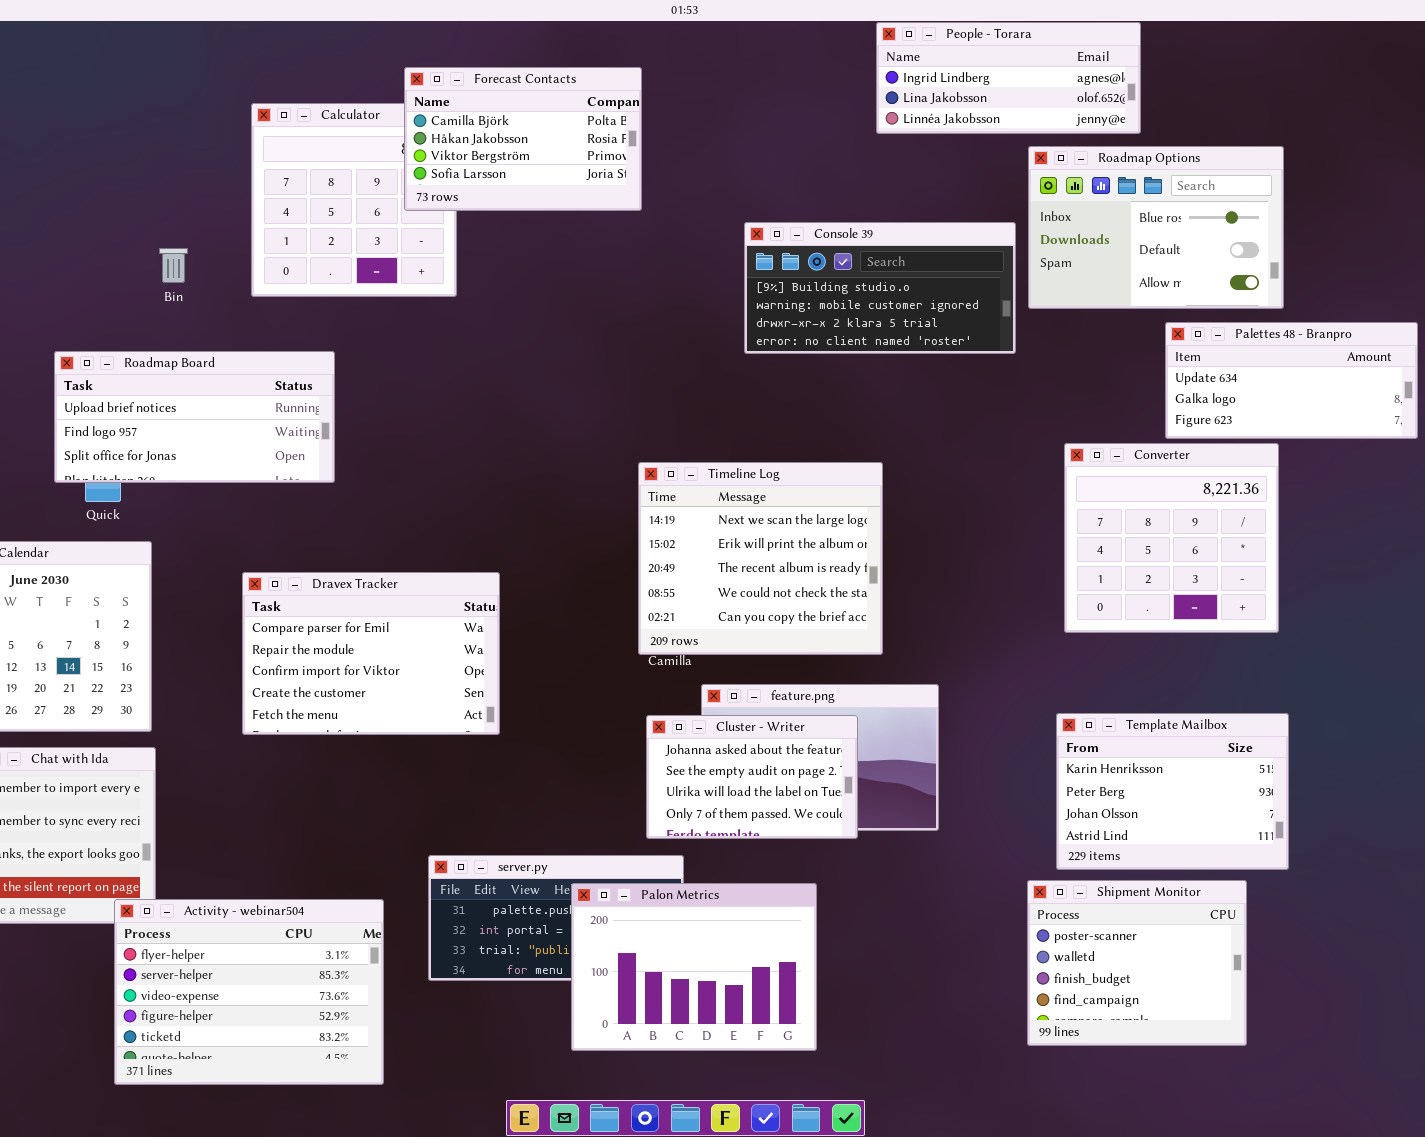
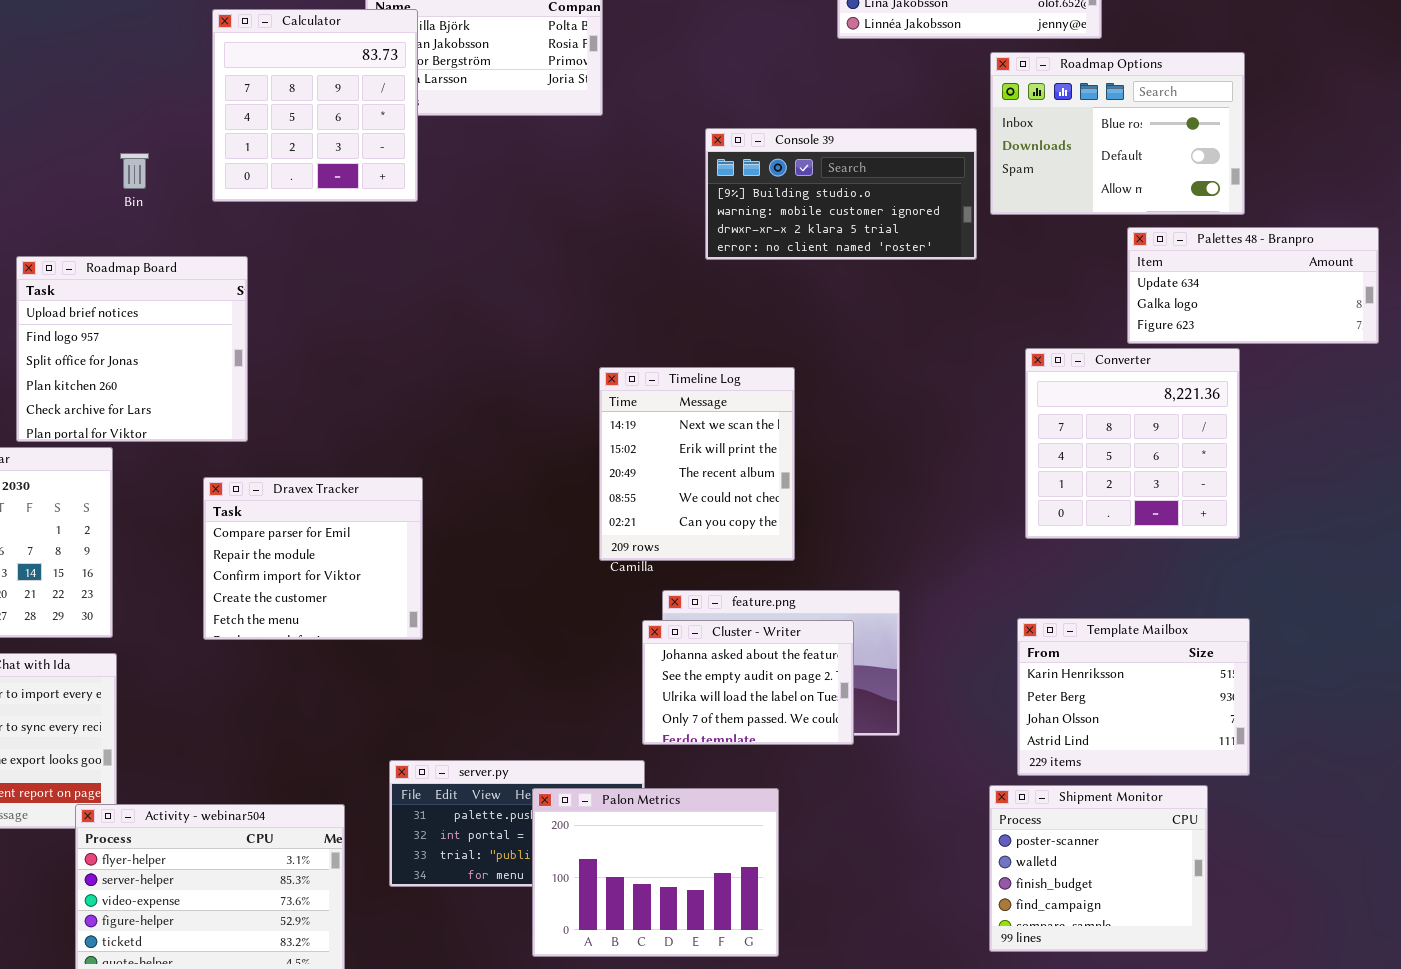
Calculator: [251,103,457,297] -> [212,9,418,202], raised
Roadmap Board: [54,351,335,483] -> [16,256,248,442], resized
Timeline Log: [638,462,883,655] -> [599,367,795,561], resized
Dravex Tracker: [242,572,500,735] -> [203,477,423,640], resized
Cluster - Writer: [646,715,858,839] -> [642,620,854,745], moved

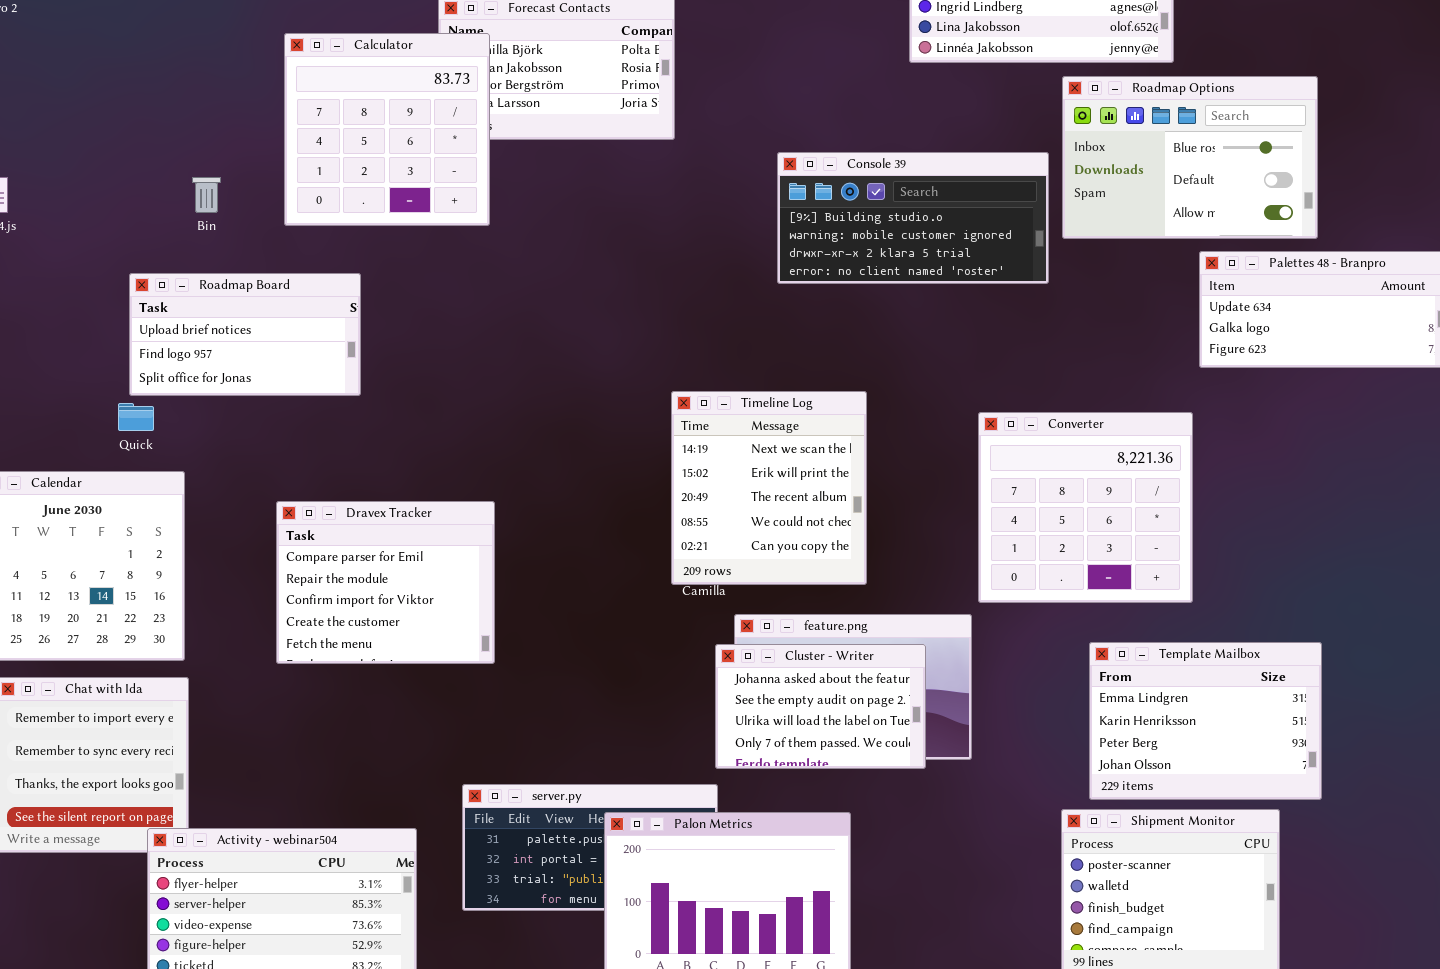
Roadmap Board: [16,256,248,442] -> [129,273,361,396], moved, resized
Converter: [1025,348,1240,539] -> [978,412,1193,603], moved
Template Mailbox: [1017,618,1250,776] -> [1089,642,1322,800], scrolled up 1 row

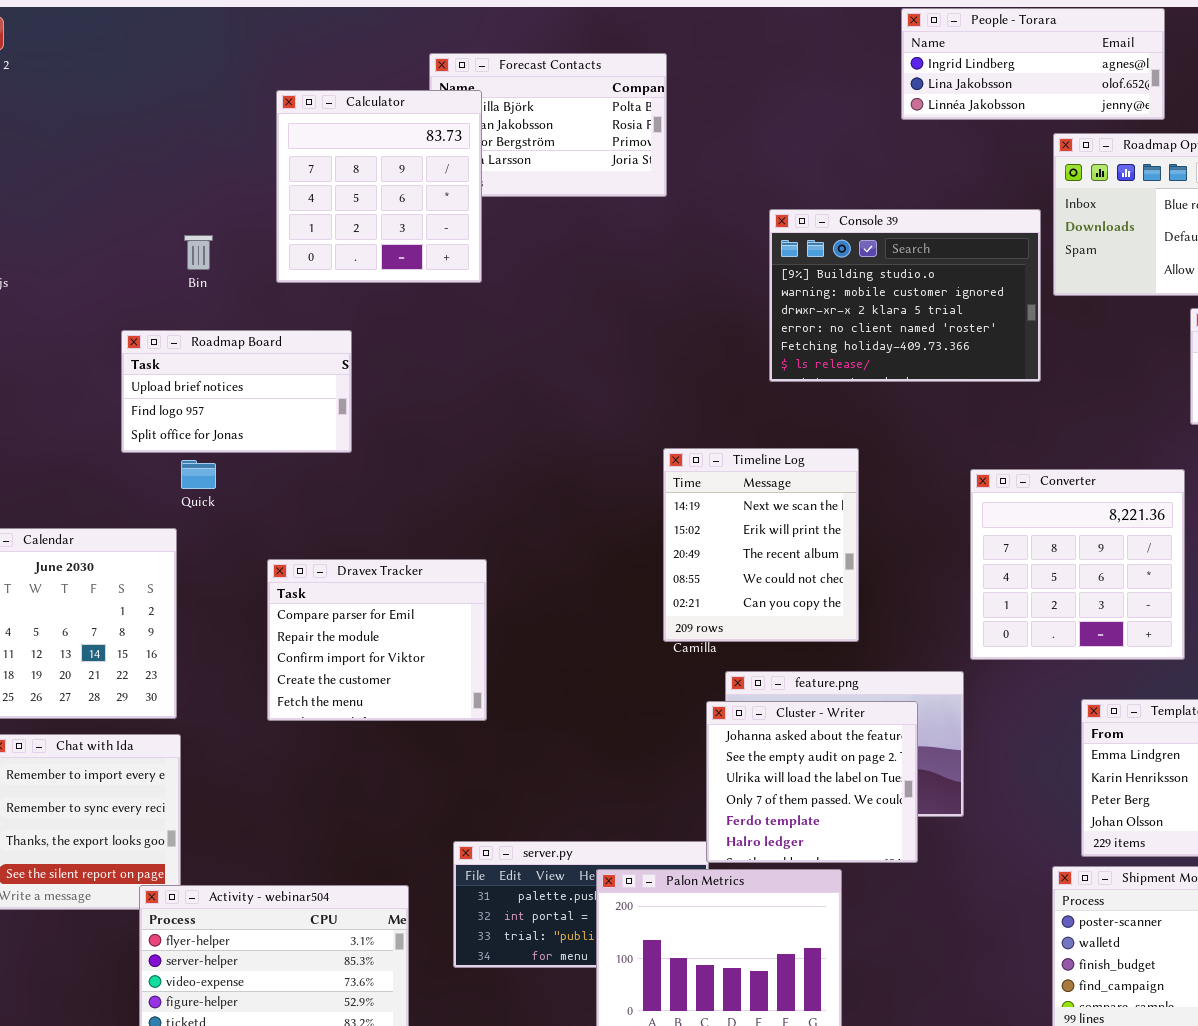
Console 39: [777,152,1049,284] -> [769,209,1041,382], resized
Quick: [118,403,154,431] -> [181,460,216,489], moved
Cluster - Writer: [715,644,926,769] -> [706,701,918,863], resized

